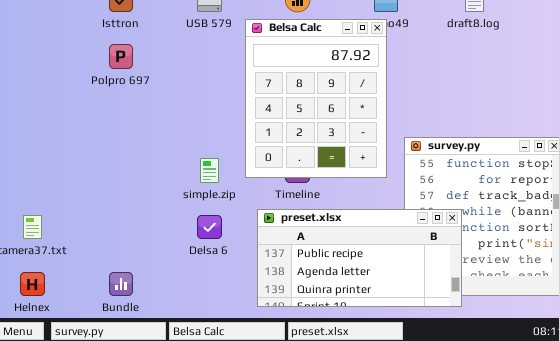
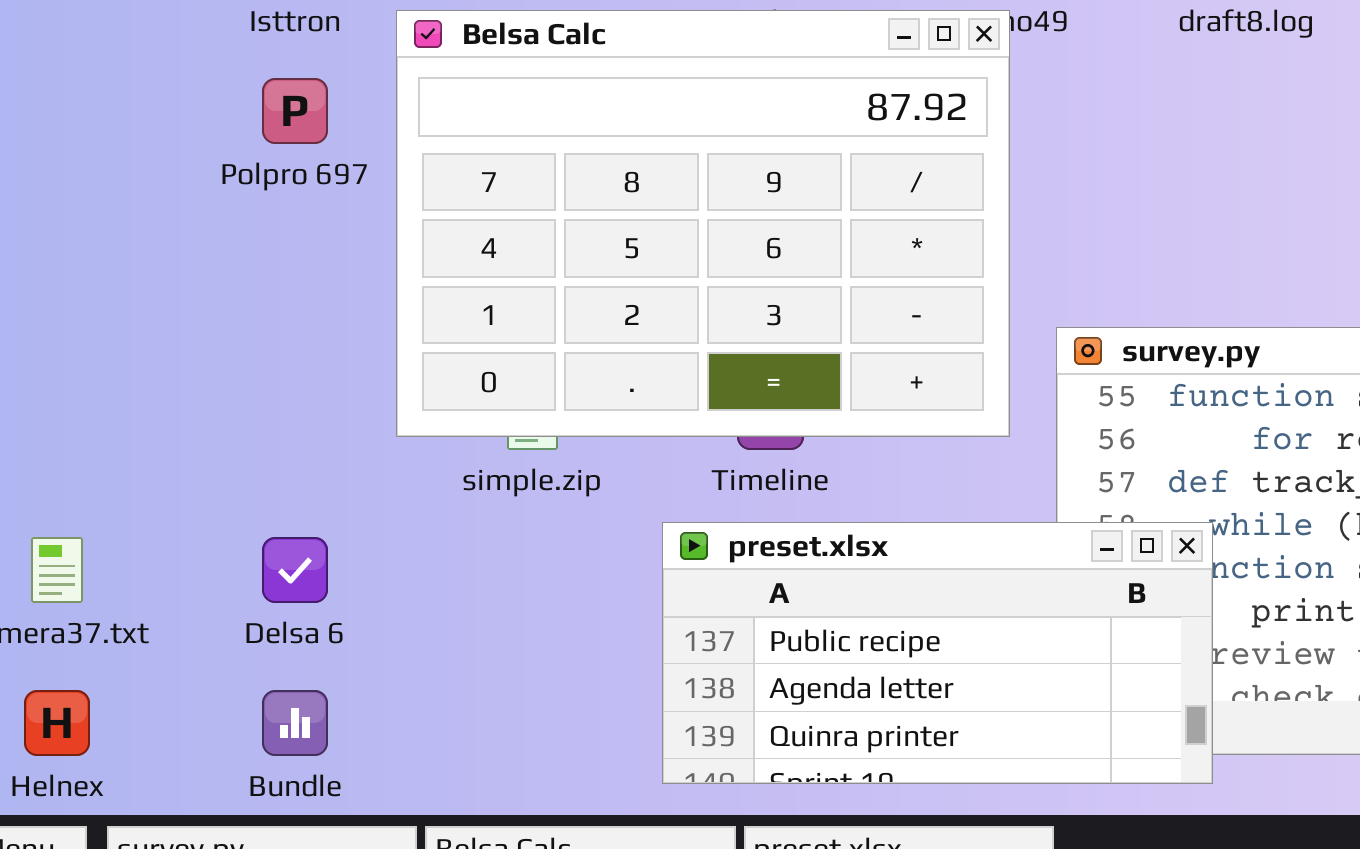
Belsa Calc: [245,19,387,178] -> [396,10,1010,437], resized
Delsa 6: [197,215,222,239] -> [262,537,328,603], moved

